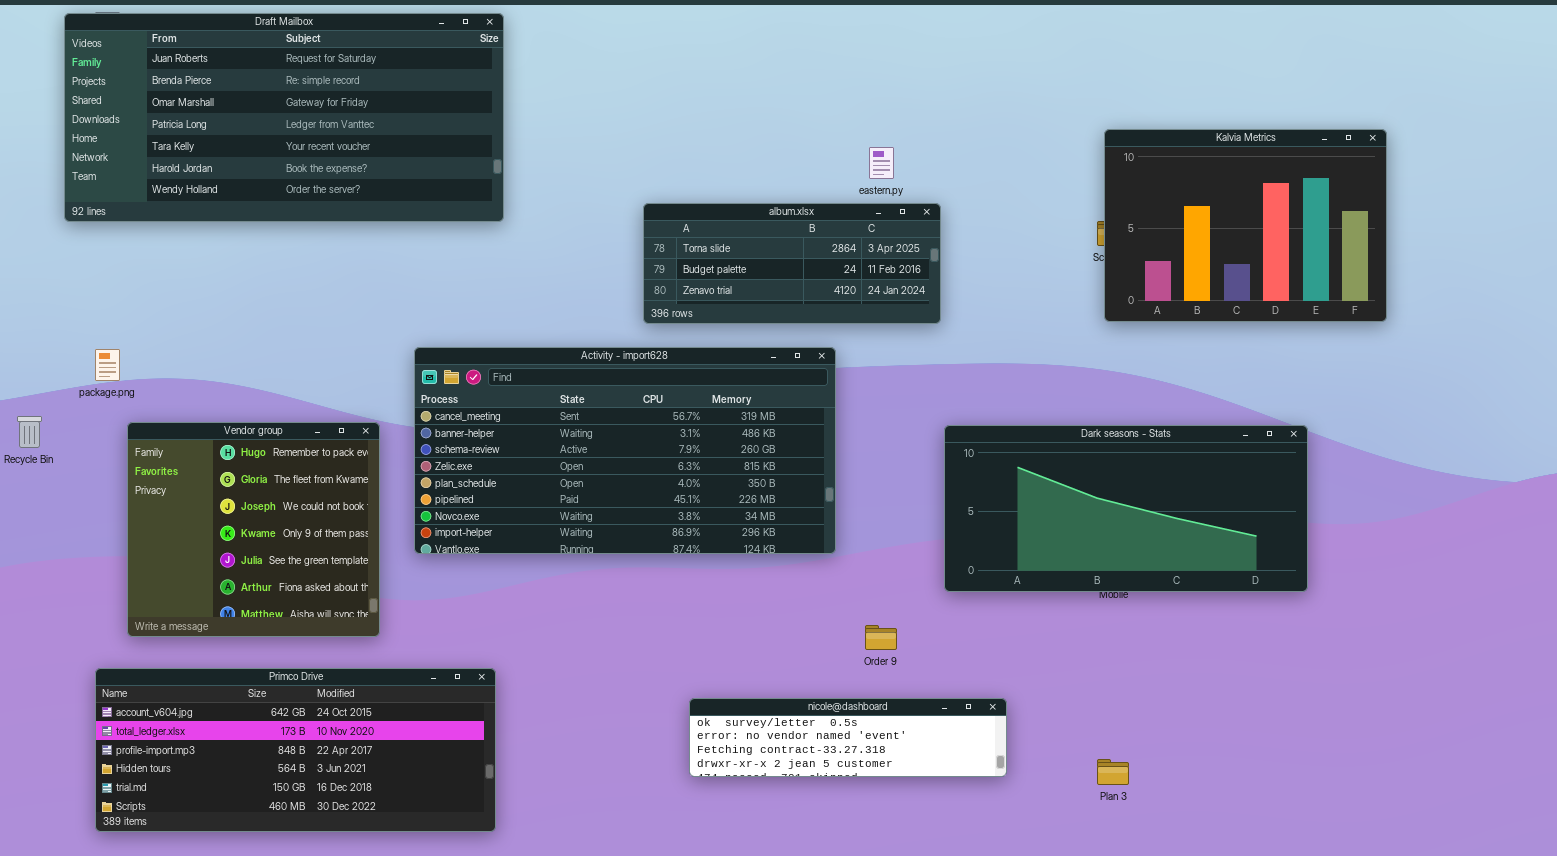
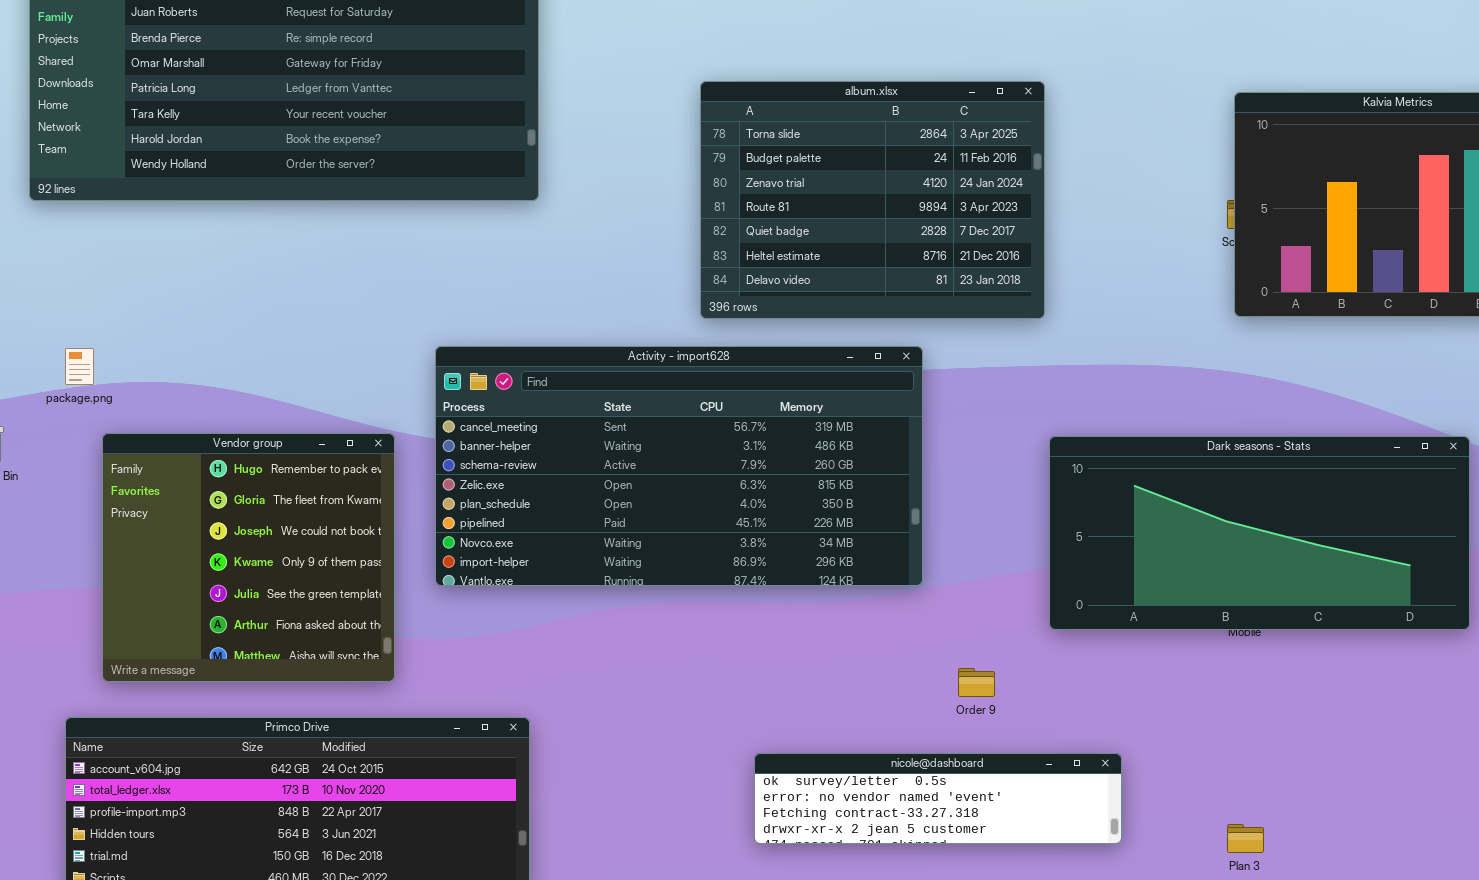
album.xlsx: [643,203,941,324] -> [700,81,1045,319], resized

